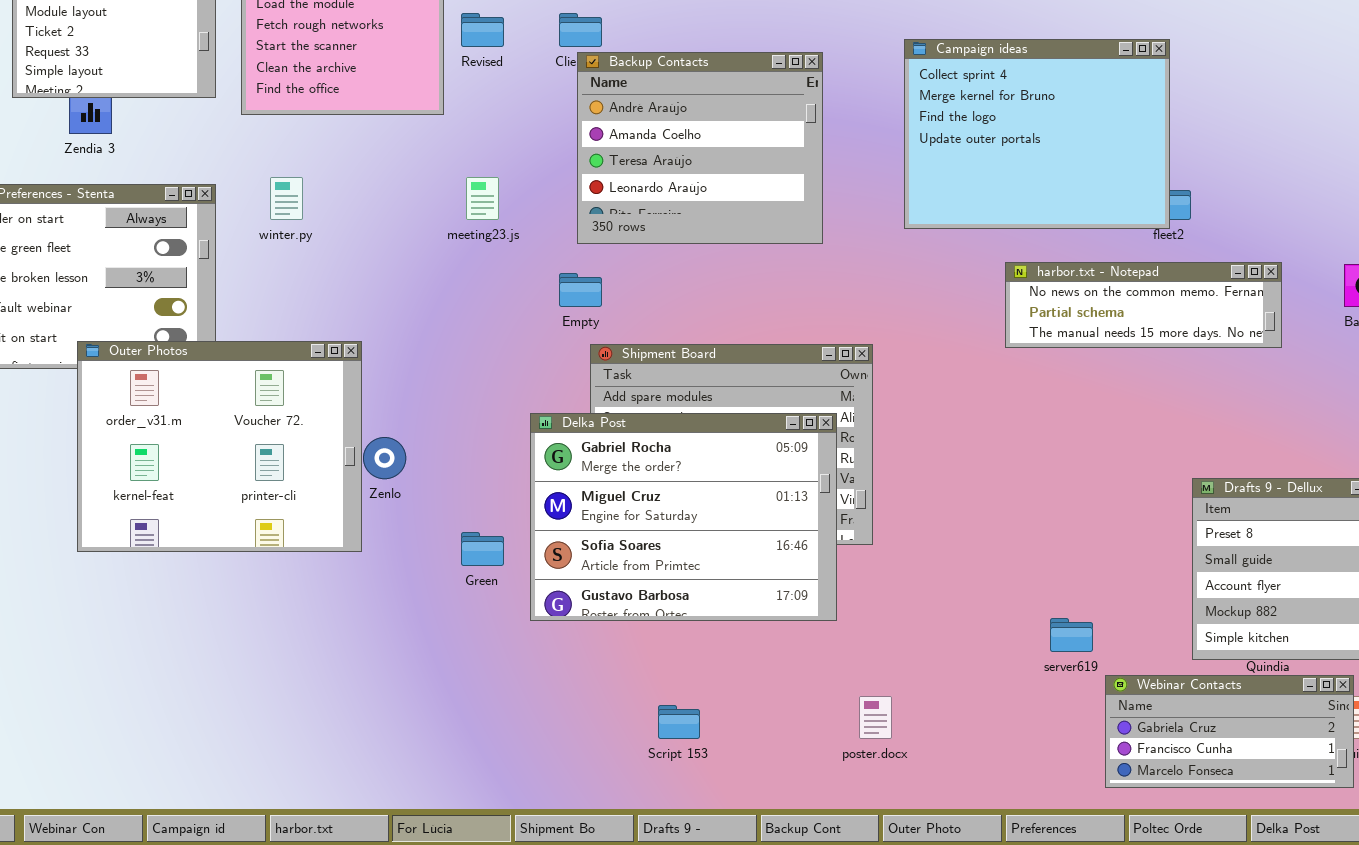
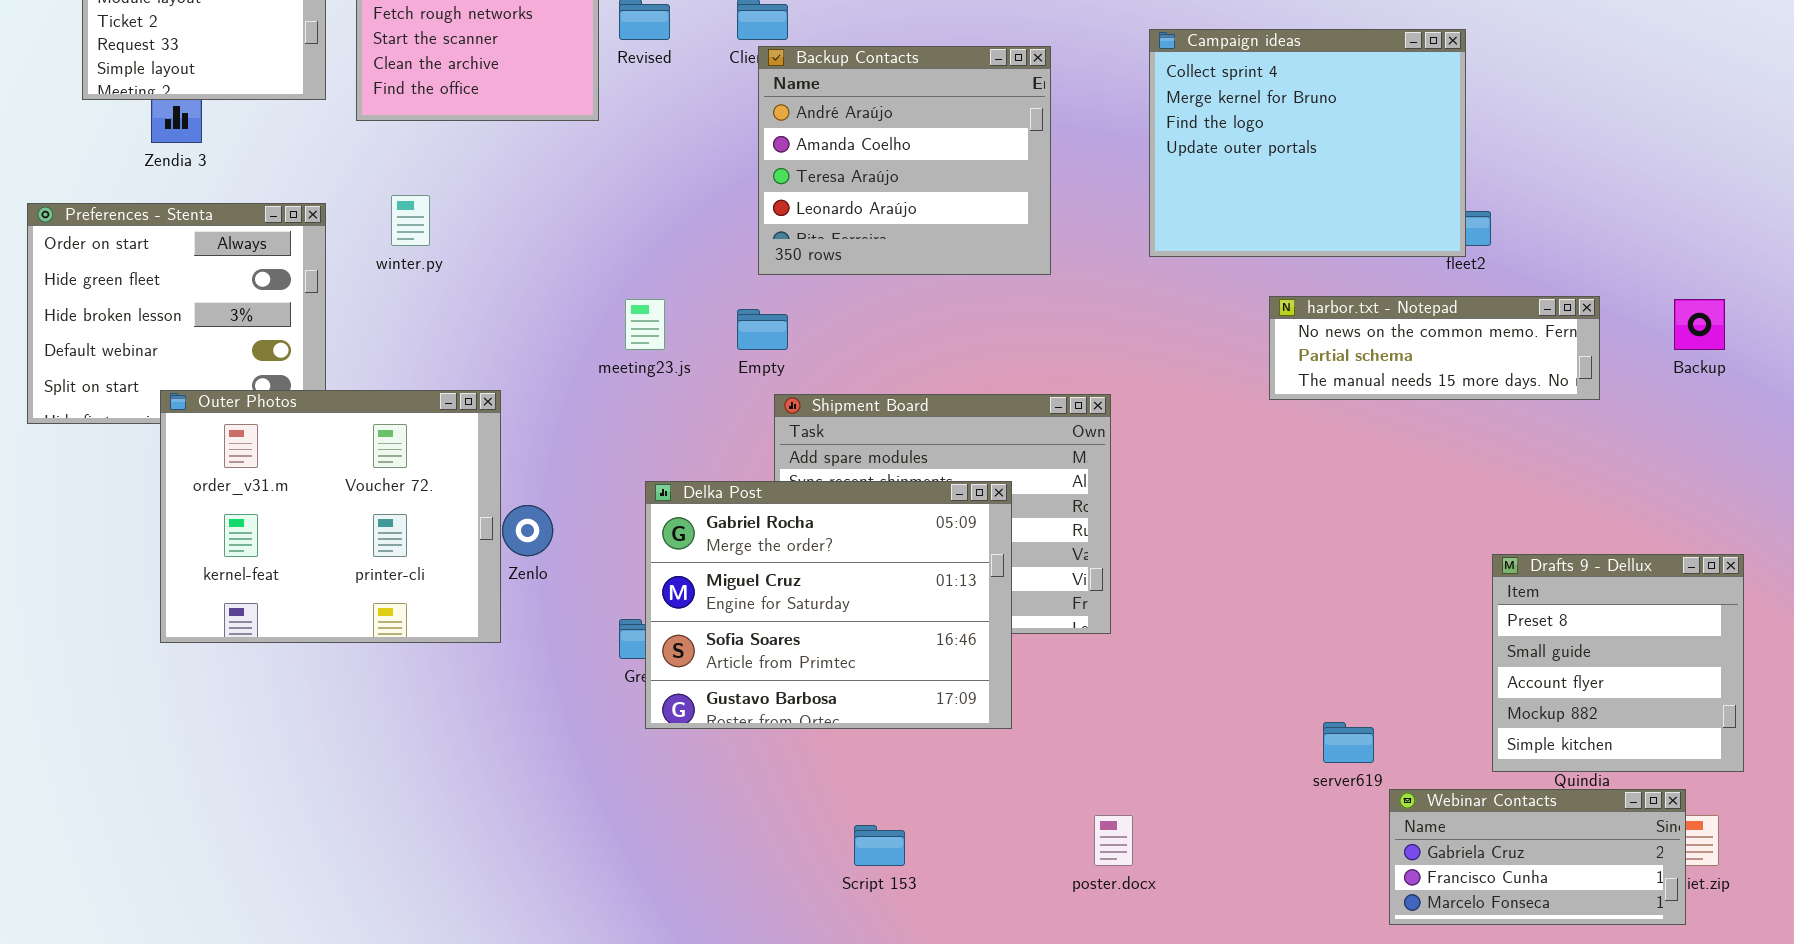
meeting23.js: [466,177,499,220] -> [625,299,665,350], moved
Delka Post: [530,413,837,621] -> [645,481,1012,729], moved

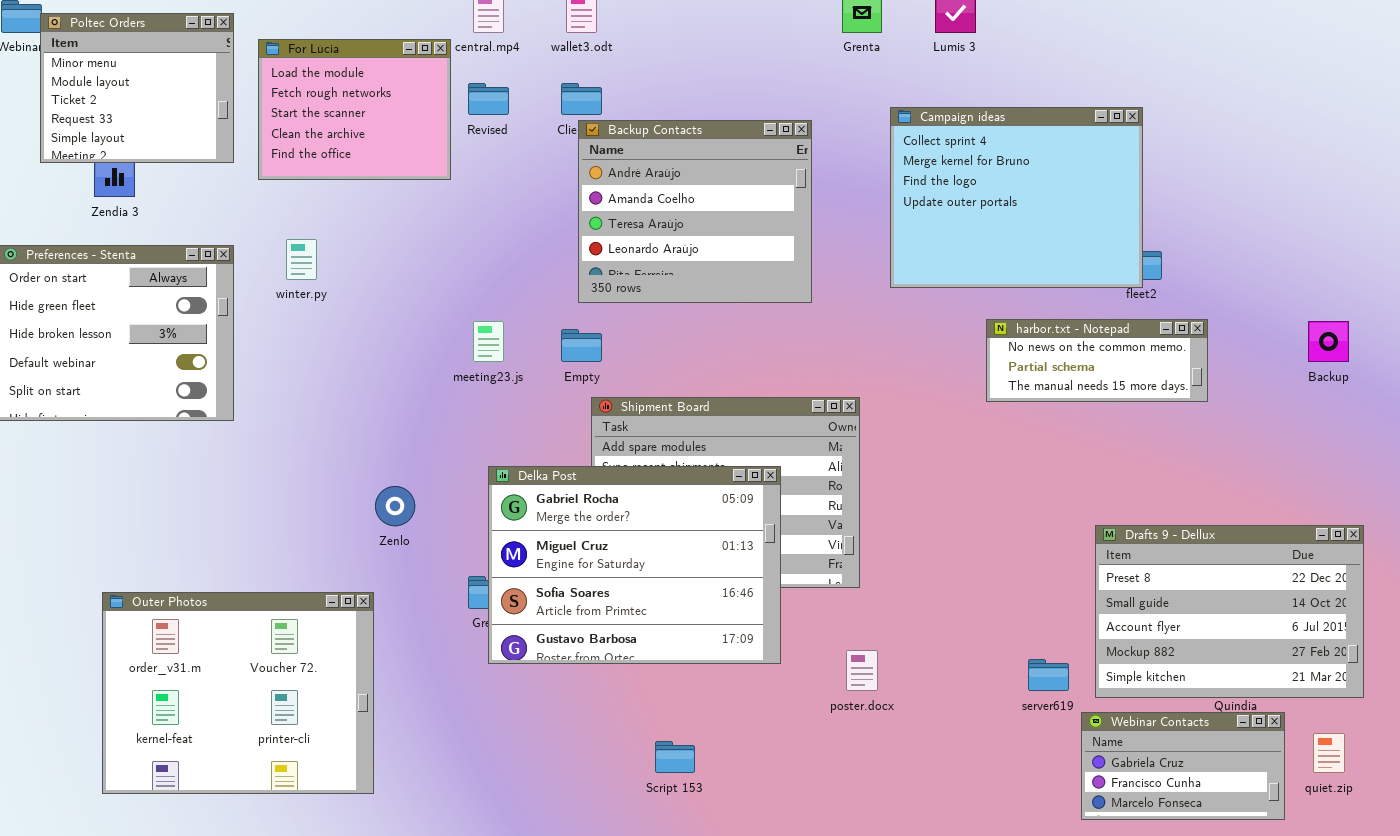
harbor.txt - Notepad: [1269,296,1600,400] -> [986,319,1208,402], resized
Outer Photos: [160,390,501,643] -> [102,592,374,794], moved
Drafts 9 - Dellux: [1492,554,1744,772] -> [1095,525,1364,698], resized
Webinar Contacts: [1389,789,1686,925] -> [1081,712,1285,820], resized
poster.docx: [1094,815,1133,866] -> [846,650,878,691], moved

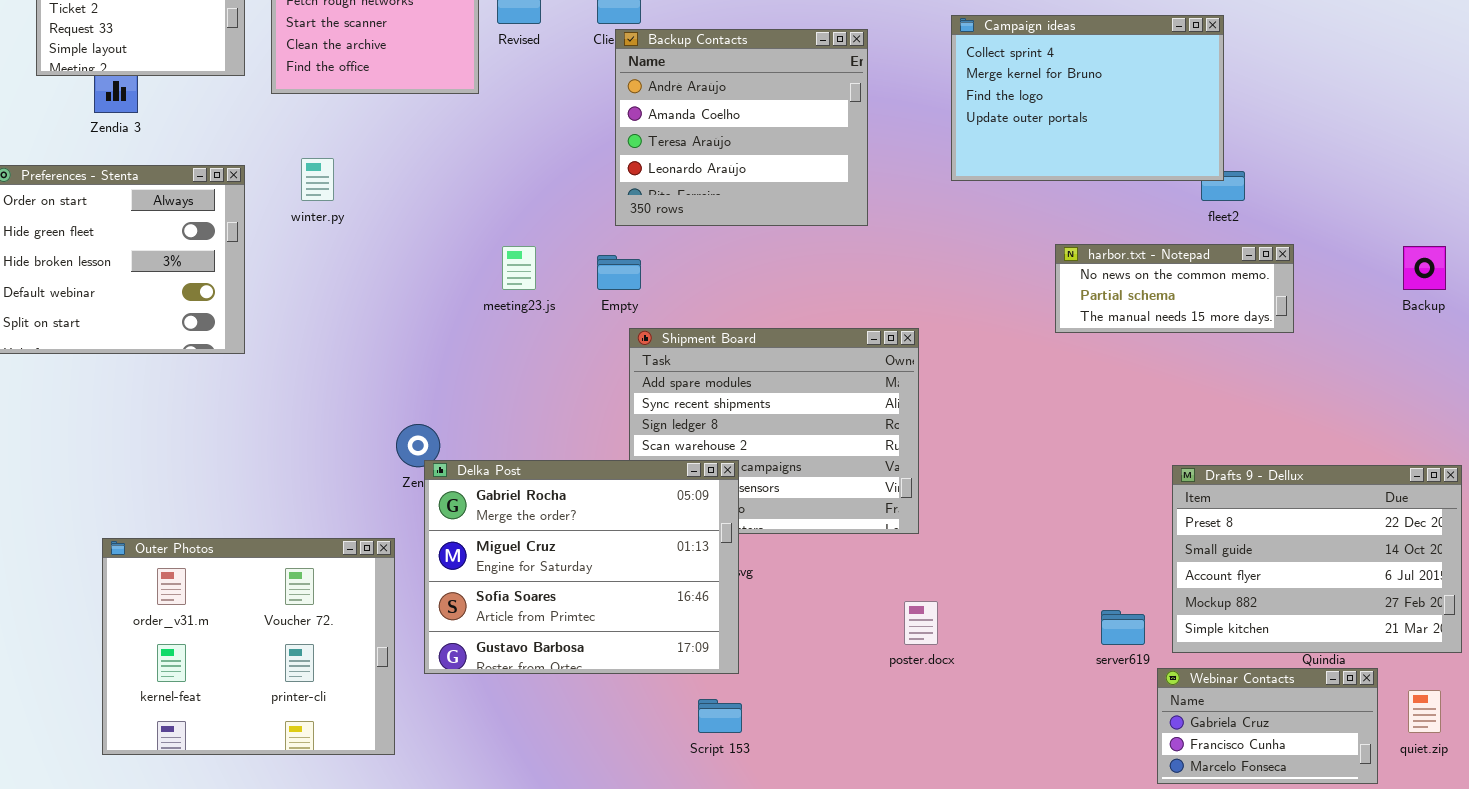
Campaign ideas: [890,107,1143,288] -> [951,15,1224,181], resized
Delka Post: [488,466,781,664] -> [424,460,739,674], moved

